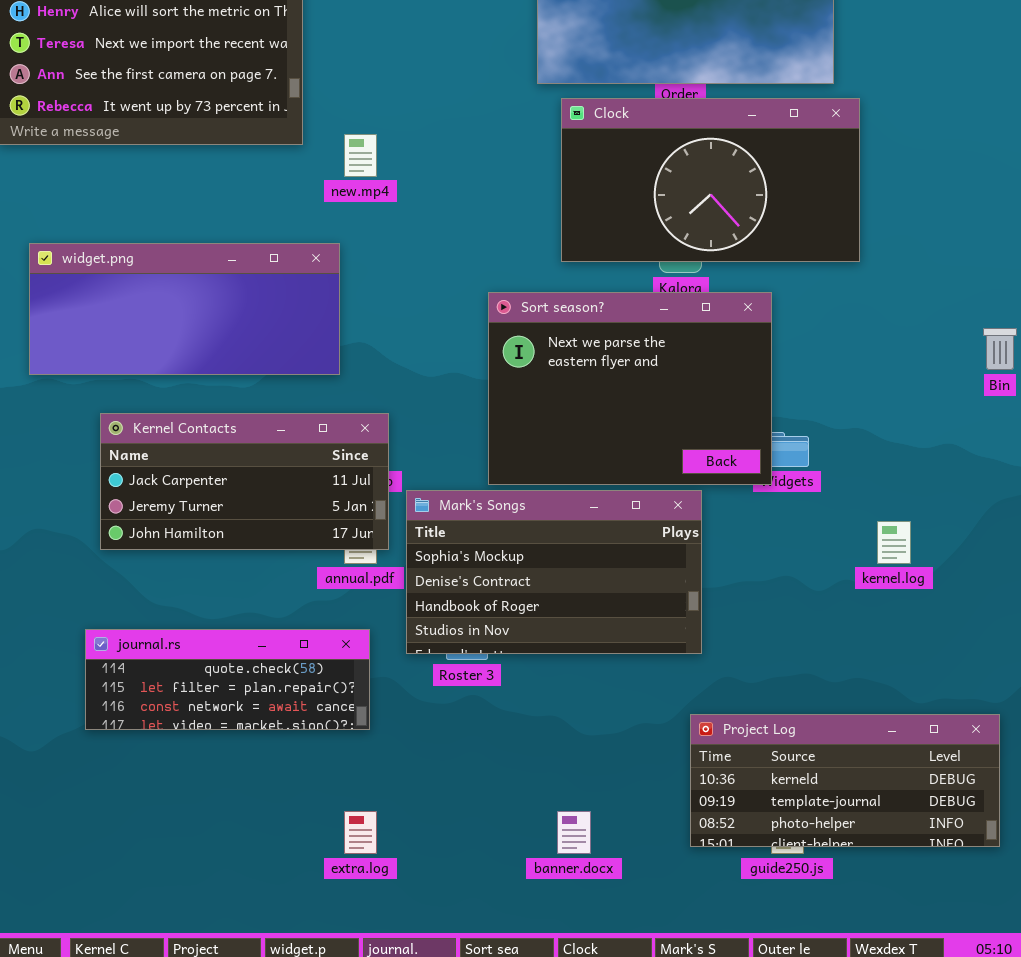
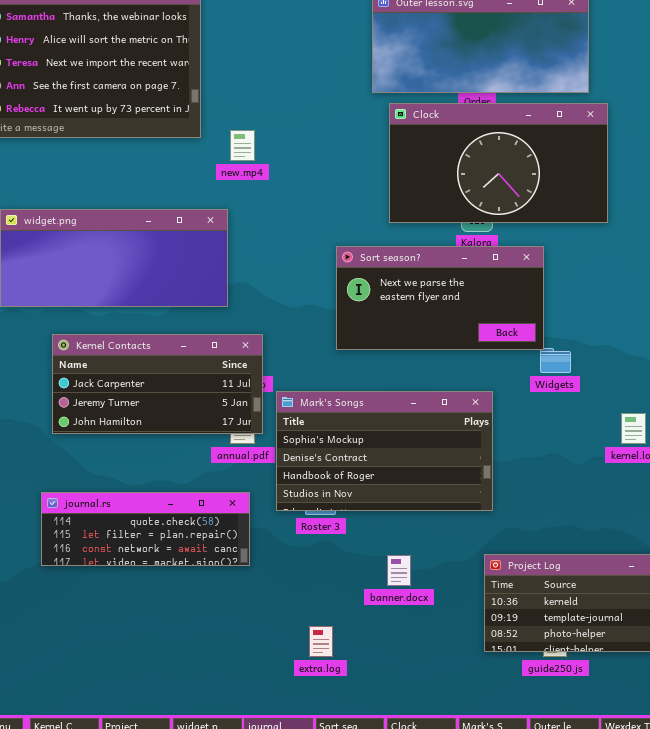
Sort season?: [488,292,772,485] -> [336,246,544,350], resized
extra.log: [344,811,377,854] -> [309,626,333,657], moved
banner.docx: [557,811,591,854] -> [387,555,411,586], moved

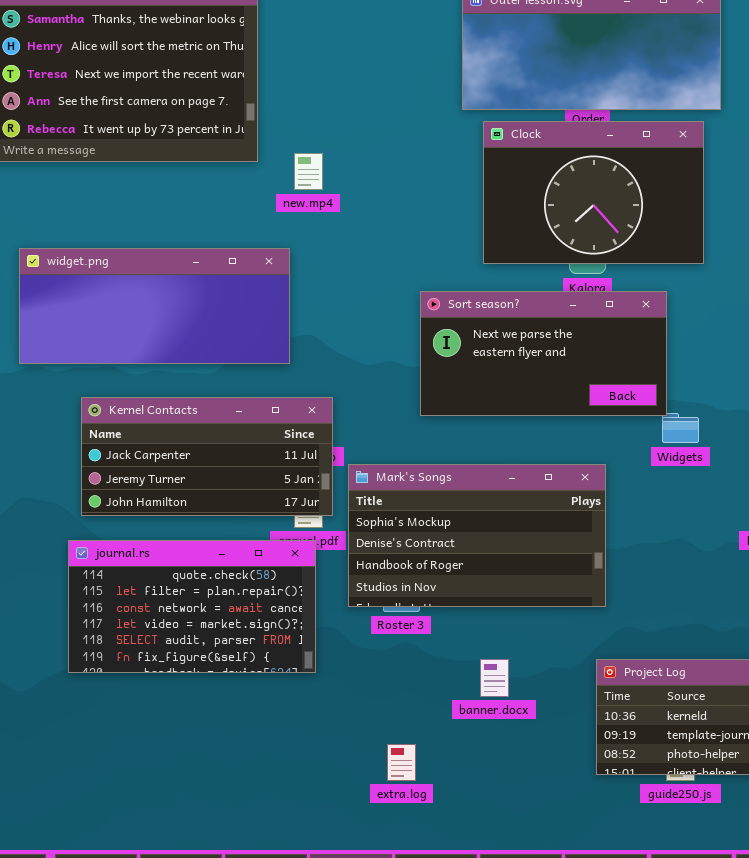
Clock: [389,103,608,223] -> [483,121,704,264], resized
journal.rs: [41,492,250,566] -> [68,540,316,673], resized

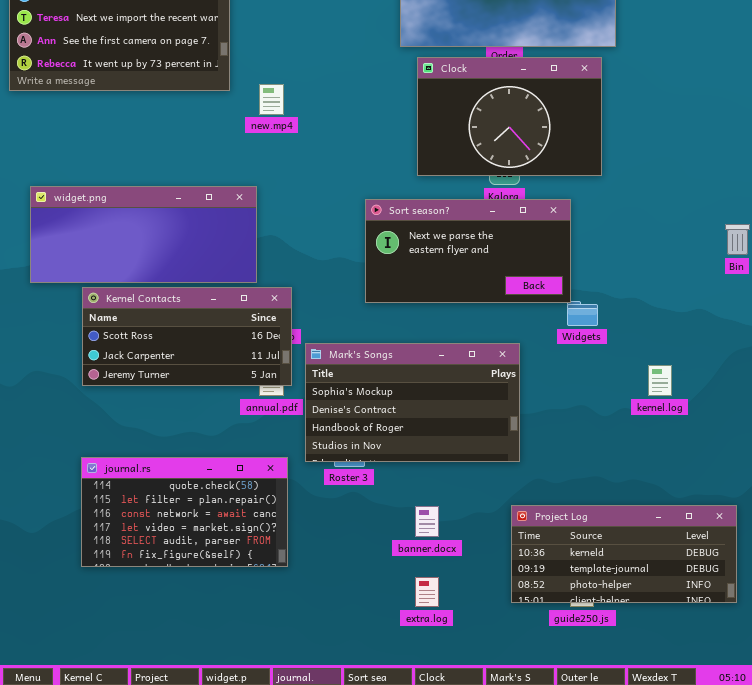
widget.png: [19,248,290,364] -> [30,186,257,283], moved
Kernel Contacts: [81,397,333,516] -> [82,287,292,386], scrolled up 1 row
journal.rs: [68,540,316,673] -> [81,457,288,567], moved
extra.log: [387,744,416,781] -> [415,577,439,607], moved

